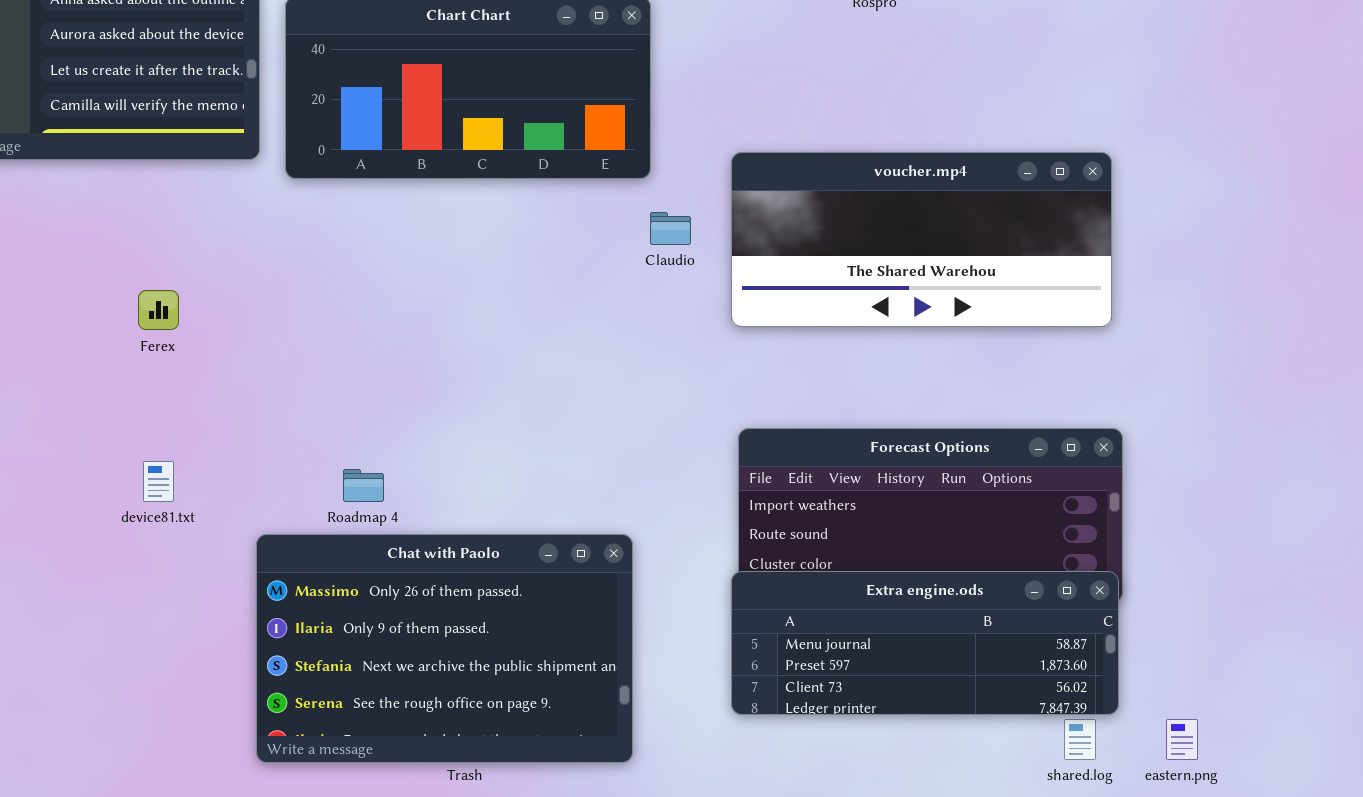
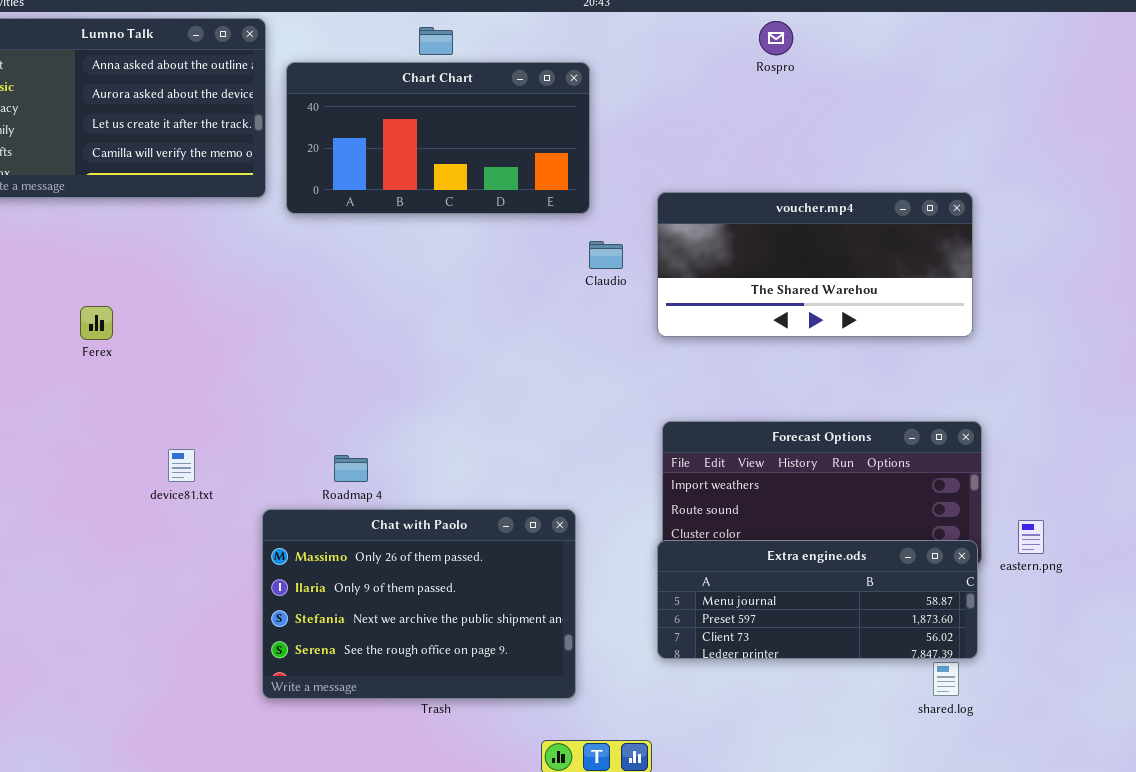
Ferex: [138,290,179,330] -> [80,306,113,340], moved
eastern.png: [1166,719,1198,760] -> [1018,520,1044,554], moved

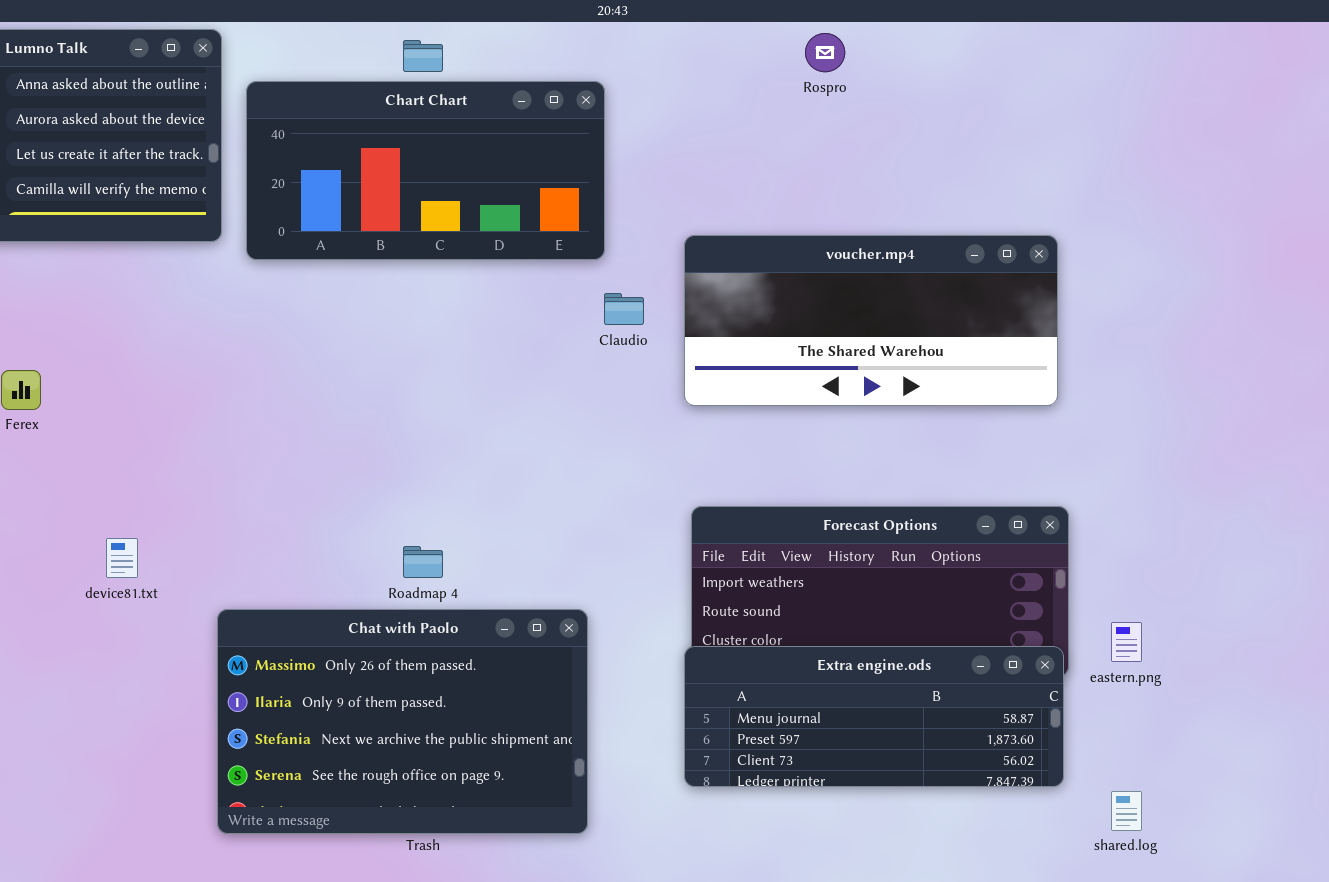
Roadmap 4: [334,455,368,482] -> [403,546,443,578], moved
shared.log: [933,662,959,696] -> [1111,791,1142,831], moved

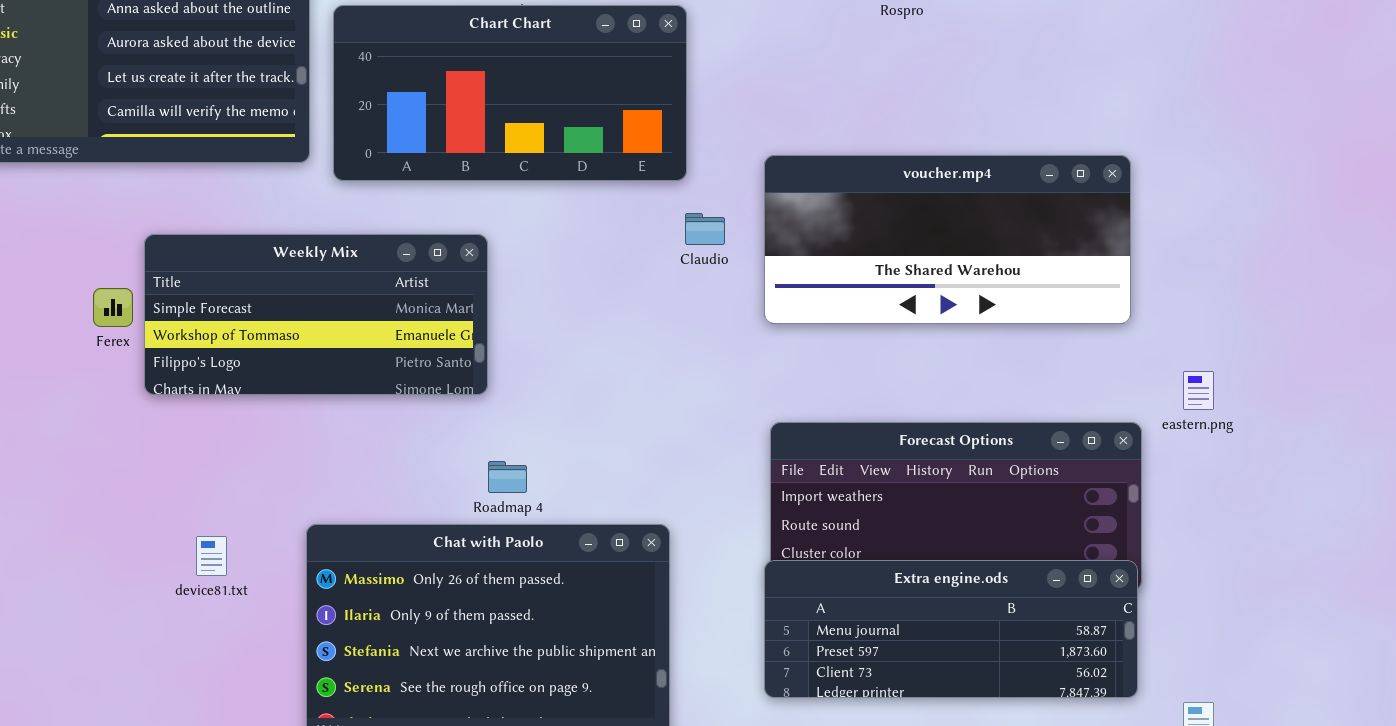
Weekly Mix: none -> [144,234,488,395], opened
device81.txt: [106,538,138,578] -> [196,536,227,576], moved
eastern.png: [1111,622,1142,662] -> [1183,371,1214,410], moved

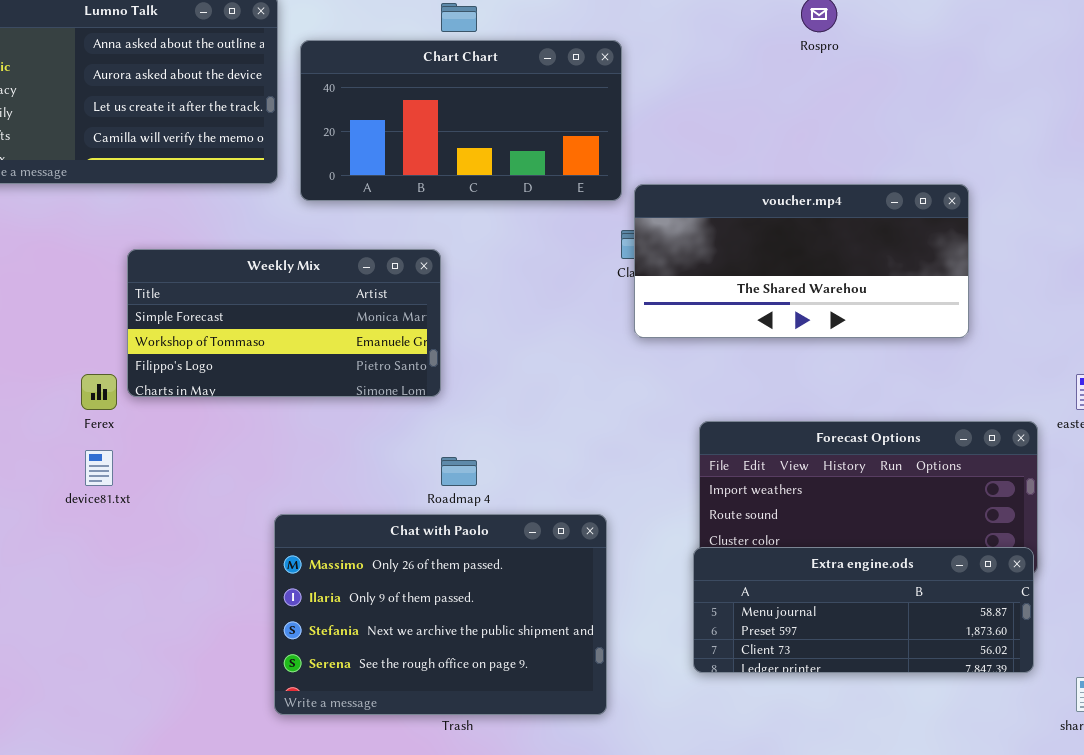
voucher.mp4: [764,155,1131,324] -> [634,184,969,338], moved
Ferex: [93,288,133,327] -> [81,374,117,410], moved
device81.txt: [196,536,227,576] -> [85,450,113,486], moved

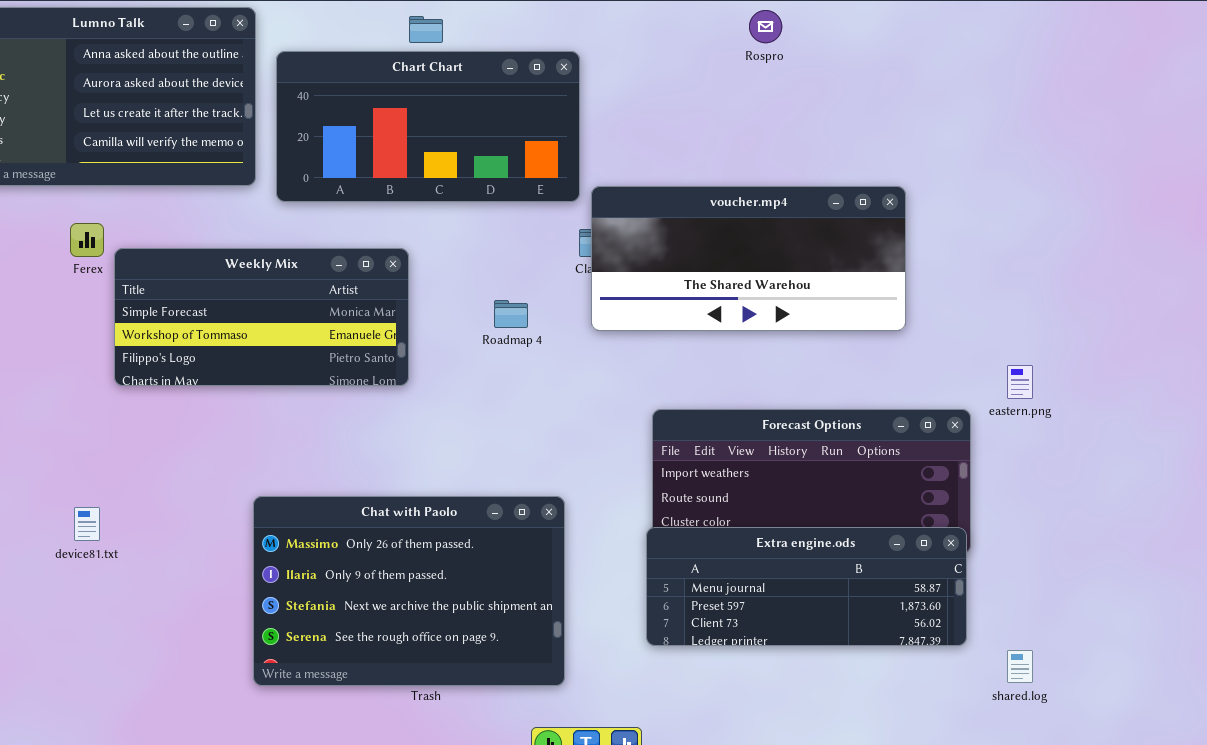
Ferex: [81,374,117,410] -> [70,223,104,257], moved
device81.txt: [85,450,113,486] -> [74,507,100,541], moved
Roadmap 4: [441,457,477,486] -> [494,300,528,328], moved

